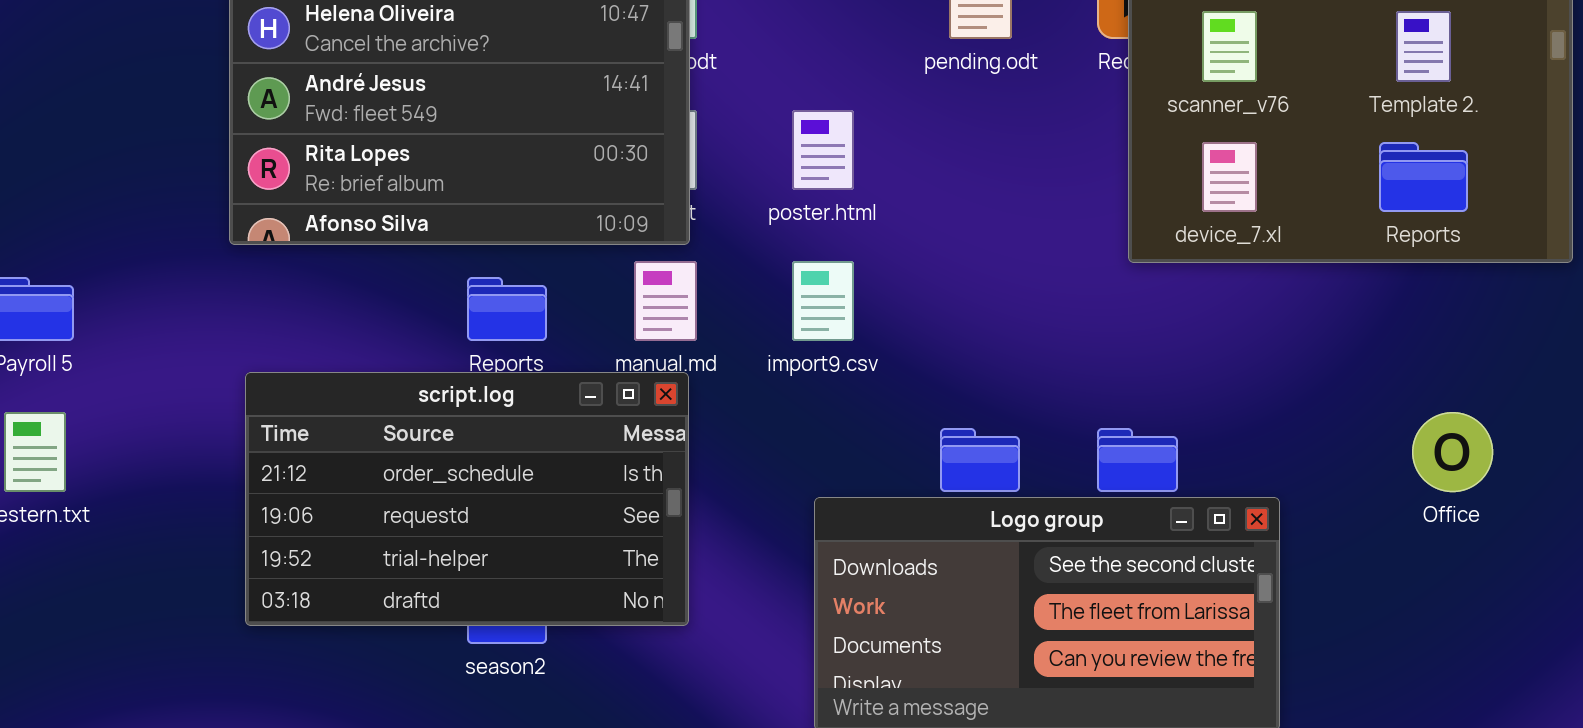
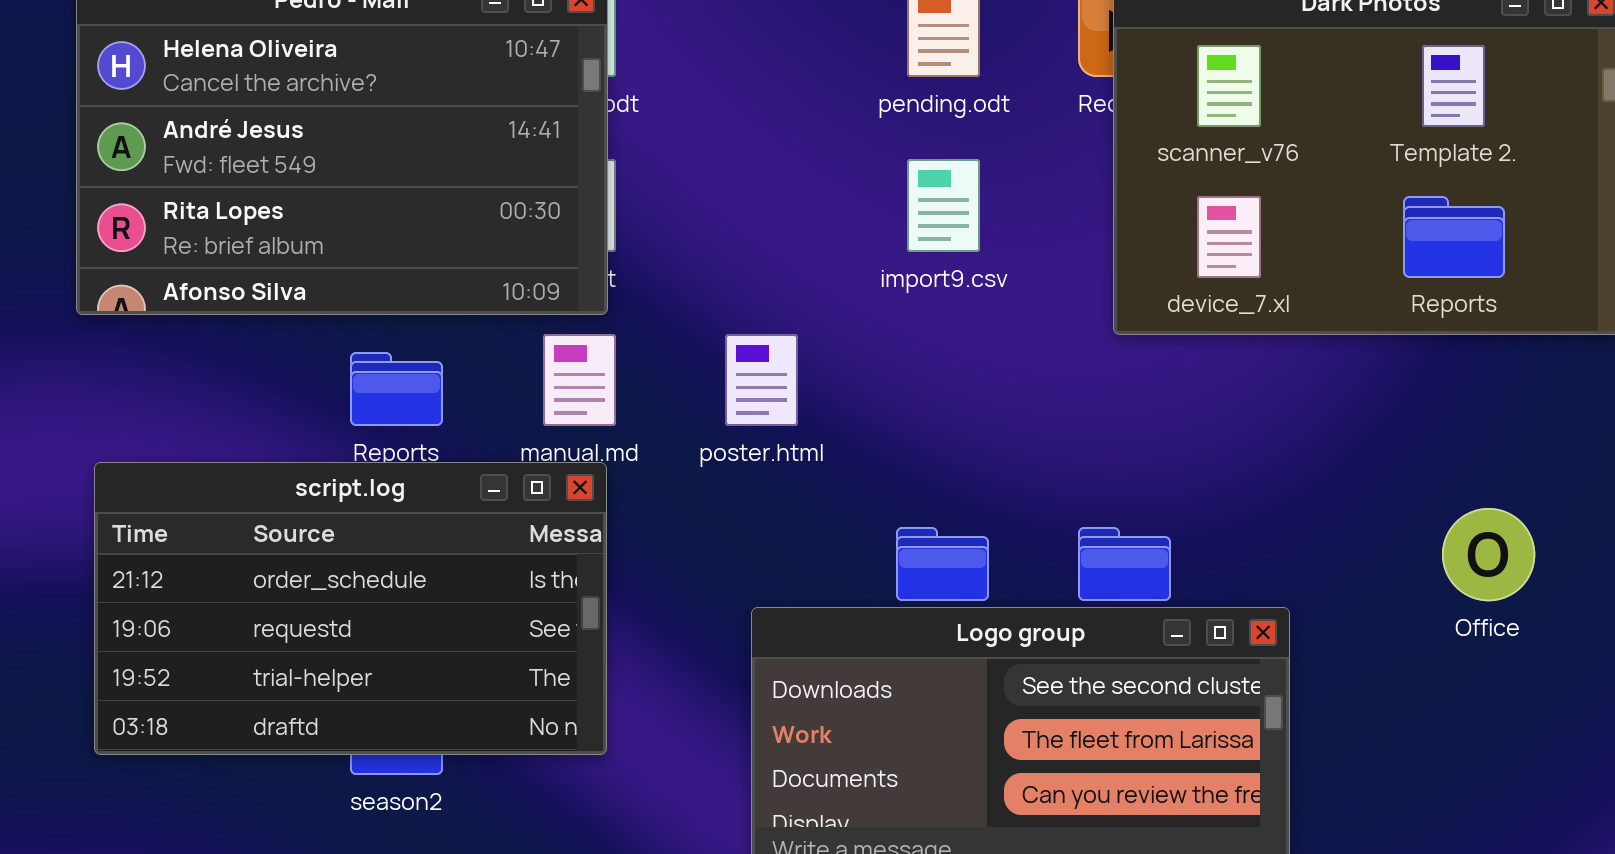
poster.html: [792,110,854,190] -> [725,334,798,426], moved
import9.csv: [792,261,854,341] -> [907,159,980,252], moved

